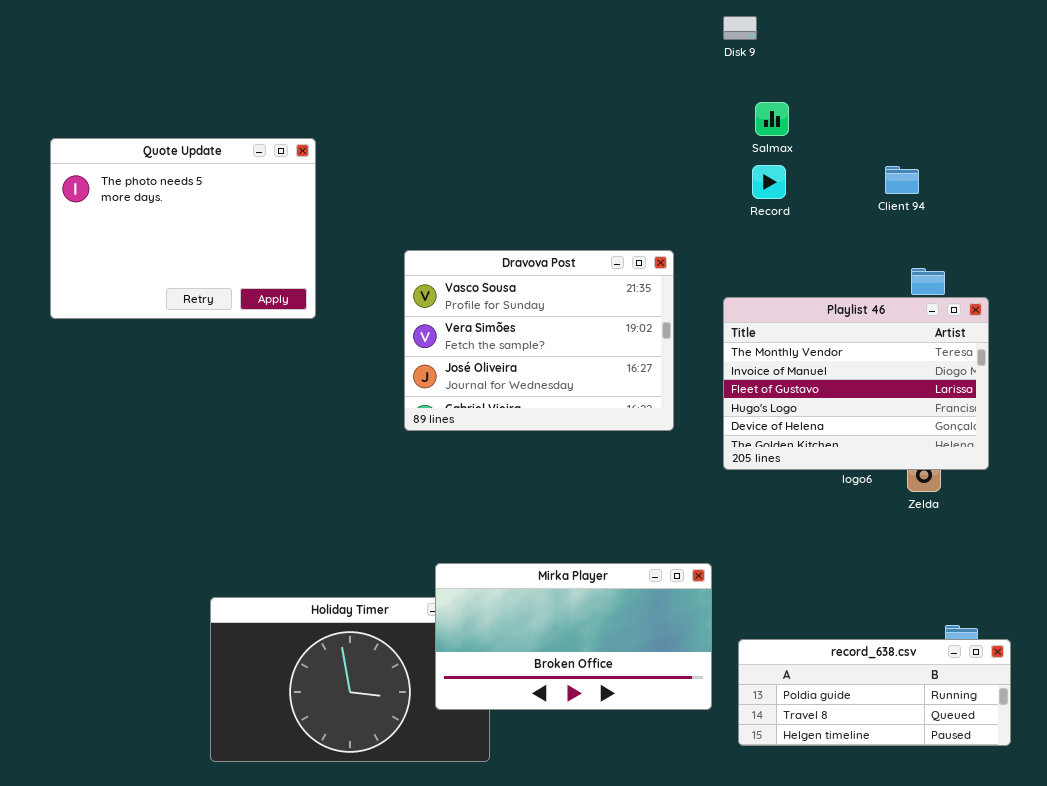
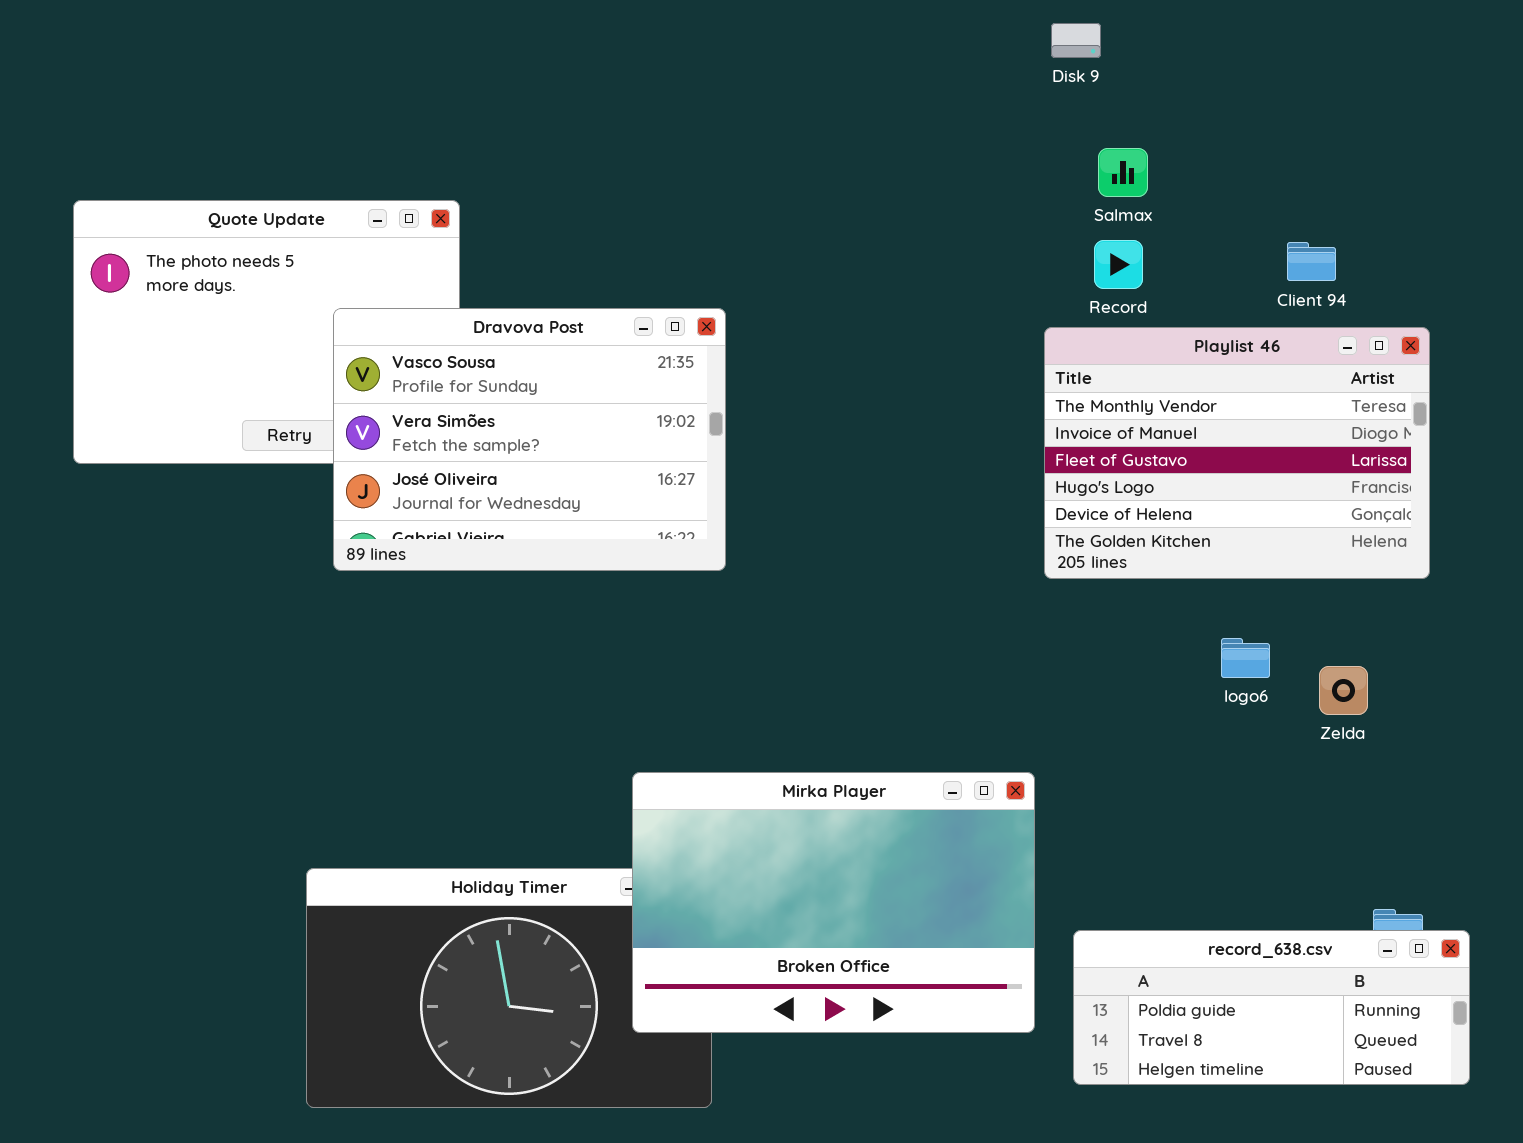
Dravova Post: [404,250,674,431] -> [333,308,726,571], moved
Playlist 46: [723,297,989,470] -> [1044,327,1430,579], moved
Mirka Player: [435,563,712,710] -> [632,772,1035,1033], resized

